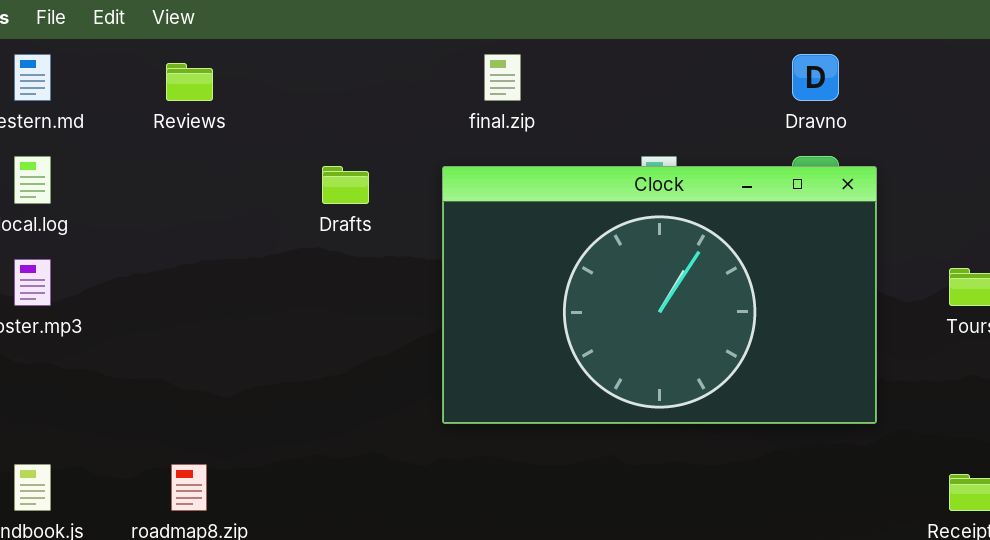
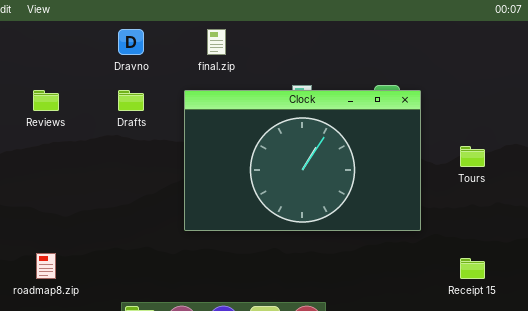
Dravno: [792,54,839,101] -> [118,29,144,55], moved
Reviews: [166,63,213,101] -> [33,90,59,111], moved

